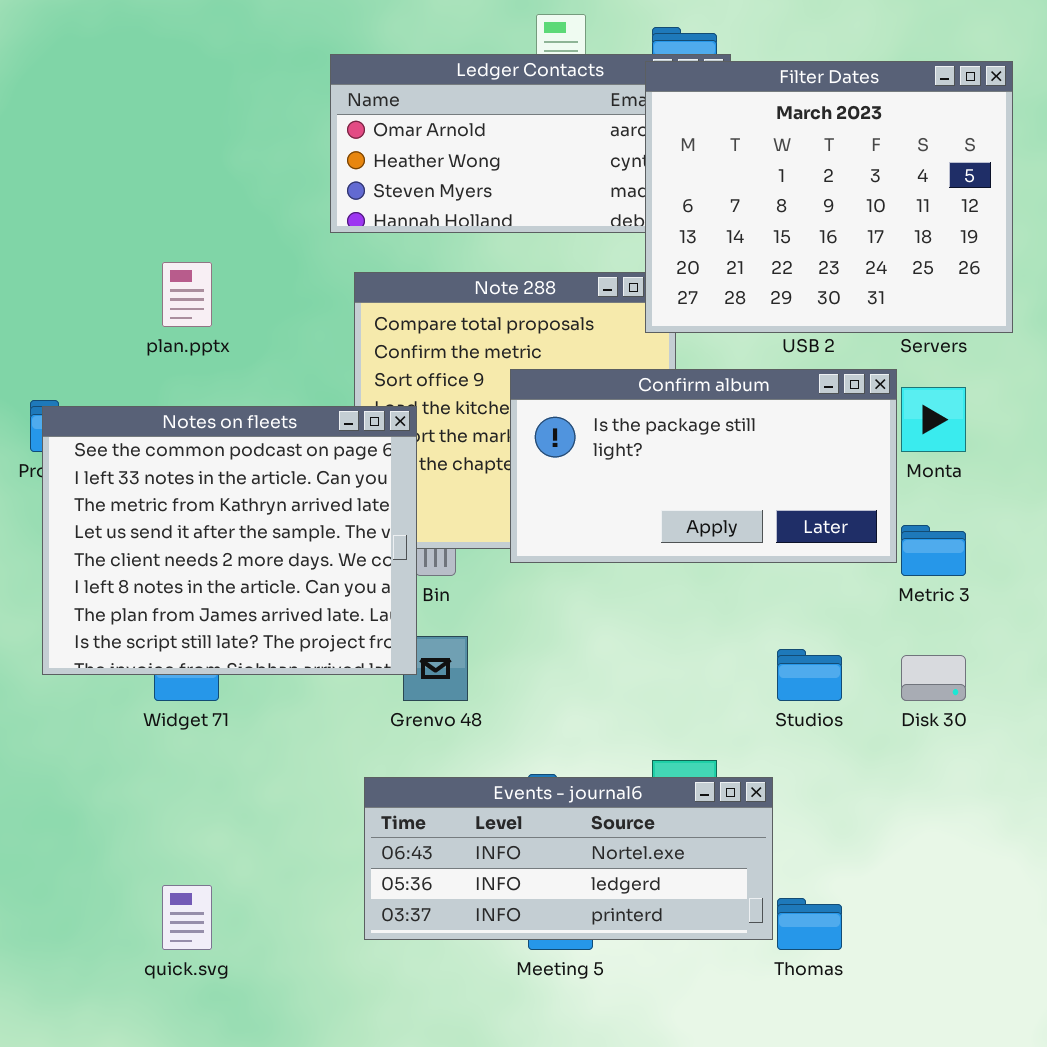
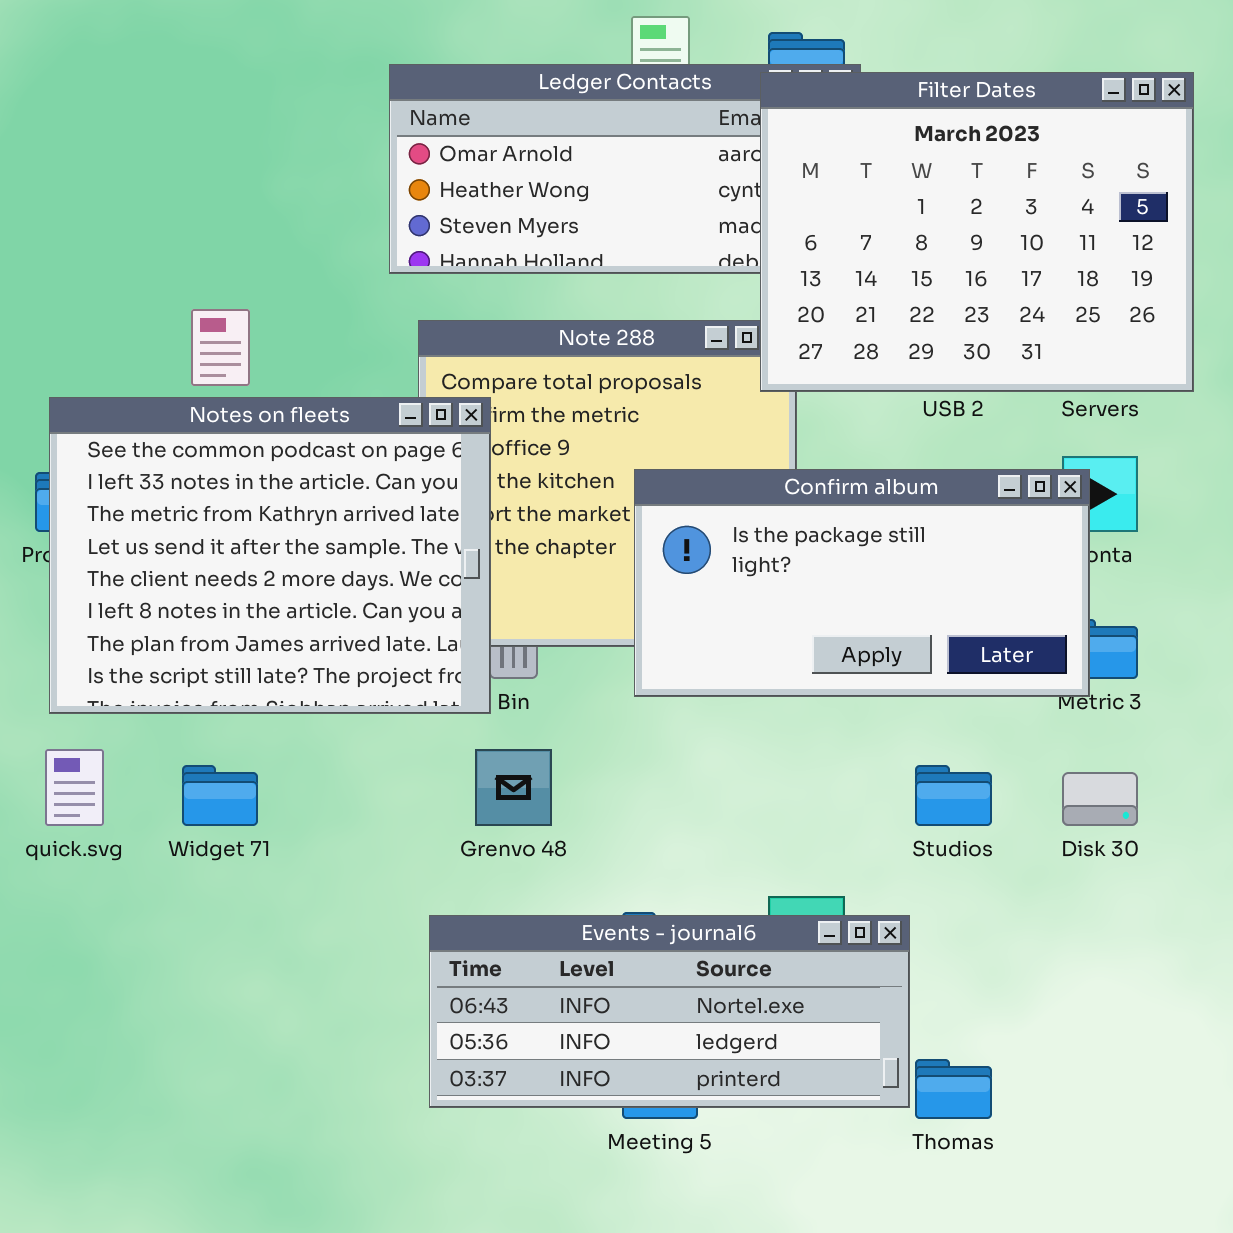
Confirm album: [510,369,897,563] -> [634,469,1090,697], moved
Notes on fleets: [42,406,417,675] -> [49,397,491,714], moved
quick.svg: [162,885,212,950] -> [45,749,104,826], moved

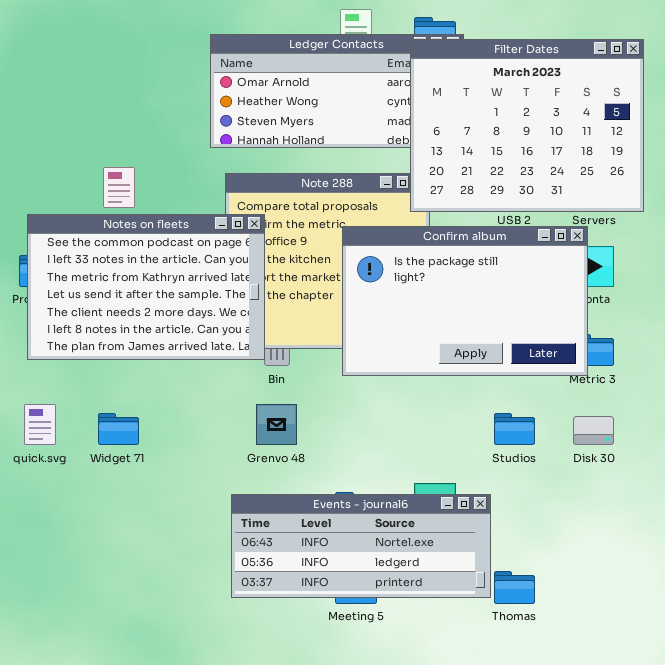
Notes on fleets: [49,397,491,714] -> [27,214,265,360], resized
Confirm album: [634,469,1090,697] -> [342,226,588,376], resized

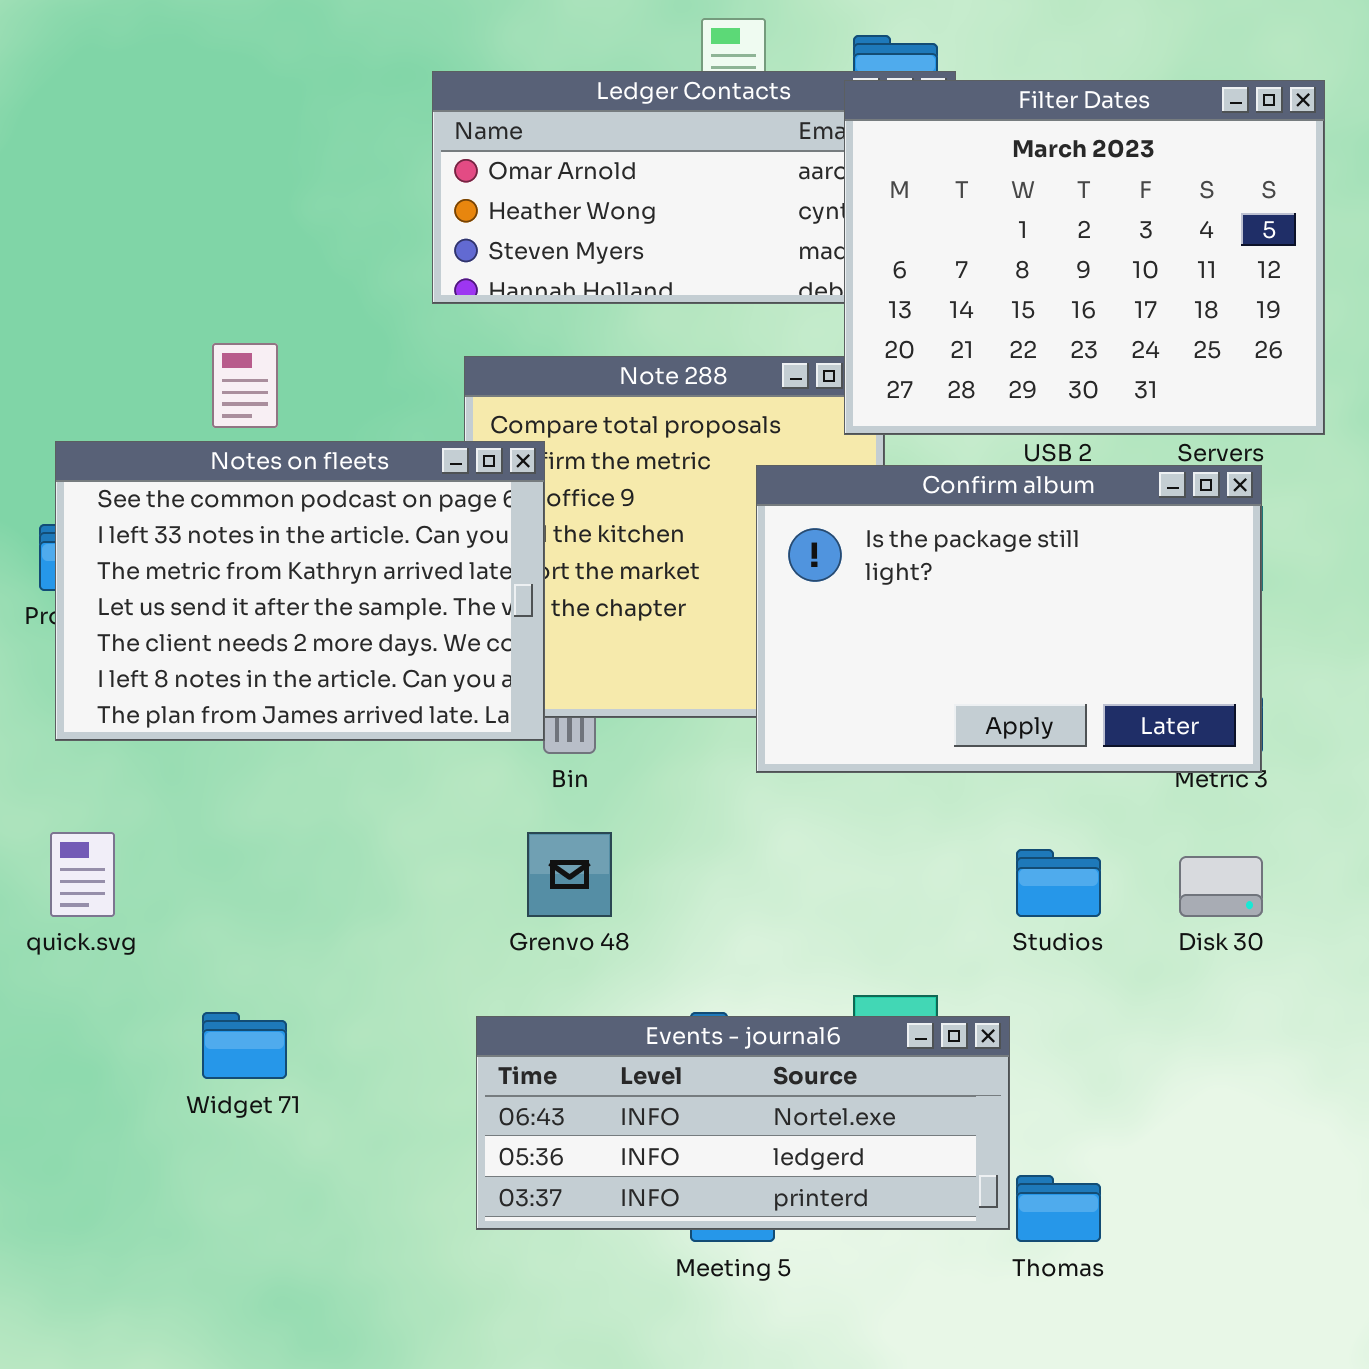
Confirm album: [342,226,588,376] -> [756,465,1262,773], moved
Widget 71: [98,413,139,445] -> [202,1012,287,1079], moved

